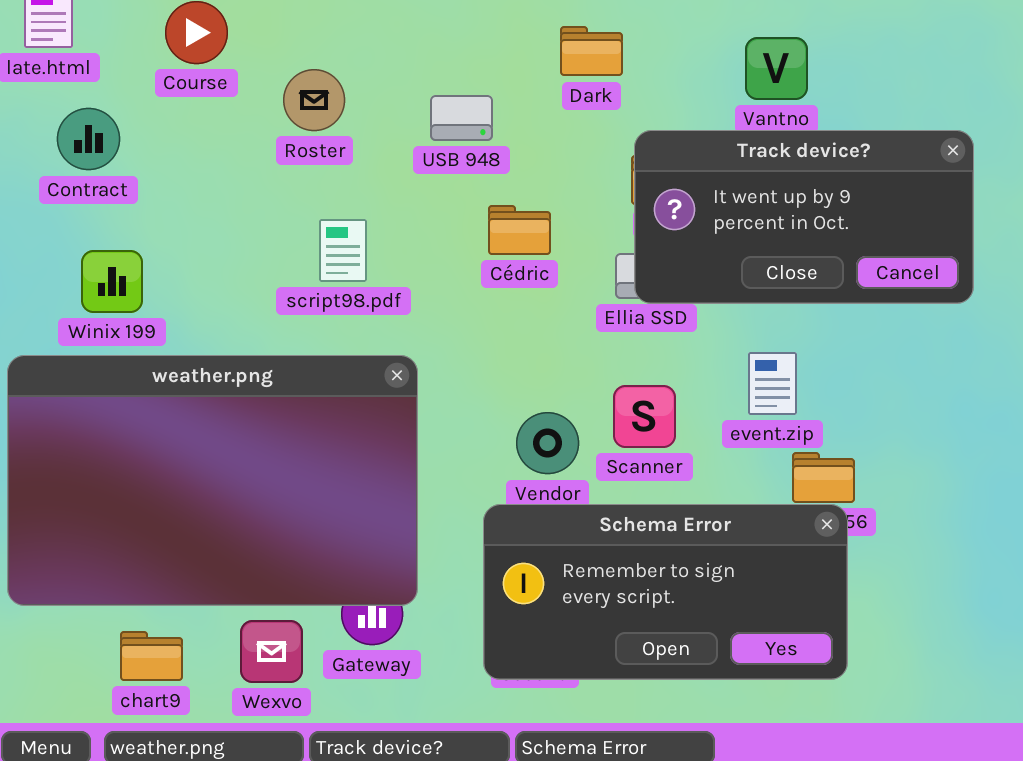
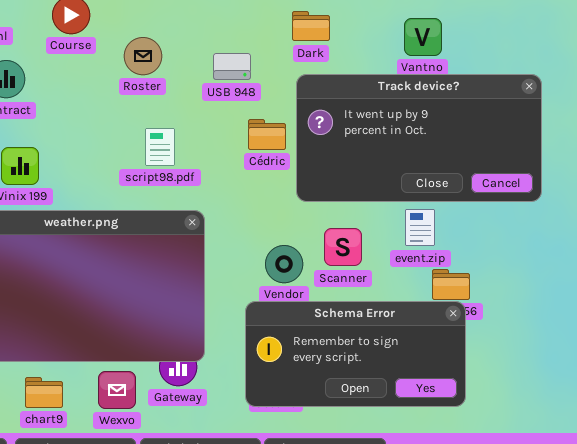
Track device?: [634,130,974,304] -> [296,74,542,202], resized

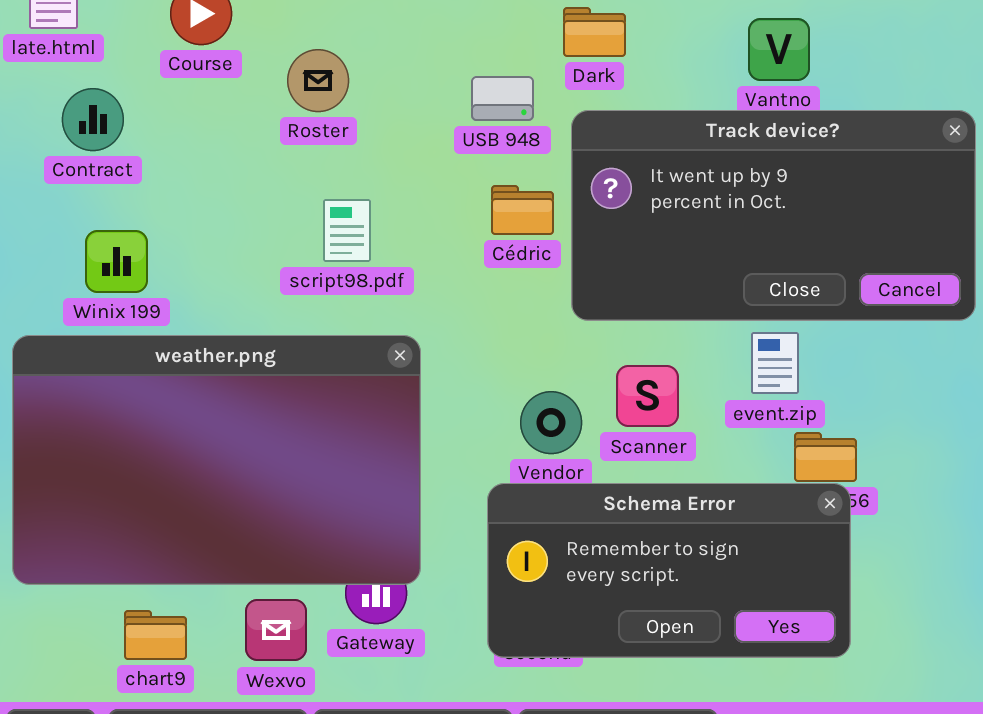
USB 948: [213,53,251,80] -> [471,76,534,121], moved

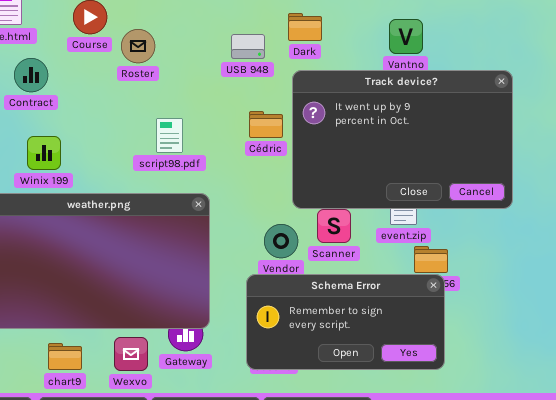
Roster: [287,49,349,112] -> [121,29,155,63], moved
USB 948: [471,76,534,121] -> [231,34,265,59], moved
Track device?: [571,110,976,321] -> [292,70,513,209], resized

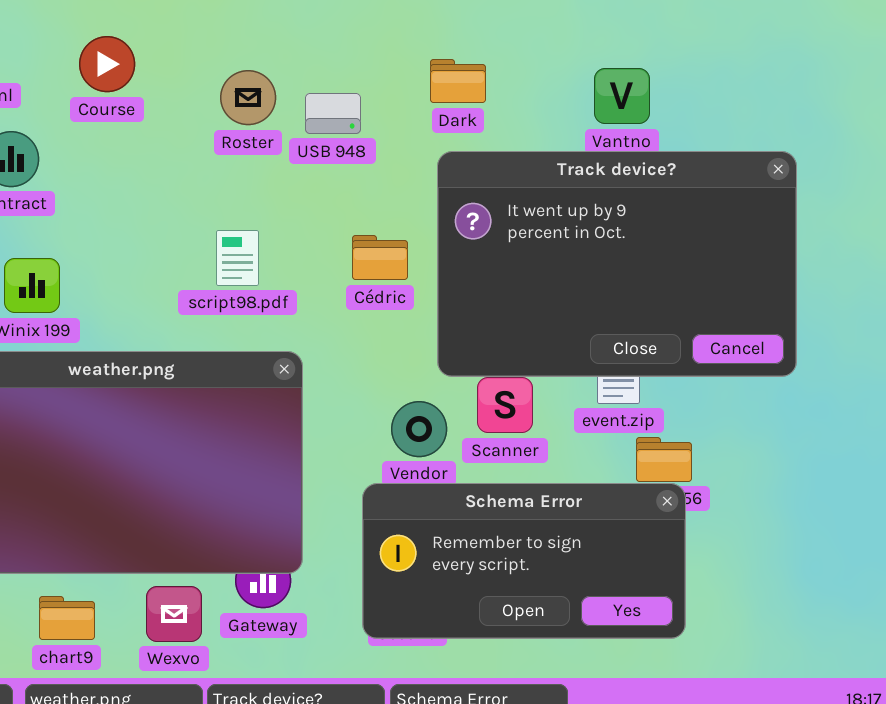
Roster: [121,29,155,63] -> [220,70,276,125], moved
USB 948: [231,34,265,59] -> [305,93,361,134], moved
Cédric: [249,111,283,138] -> [352,235,408,280], moved

